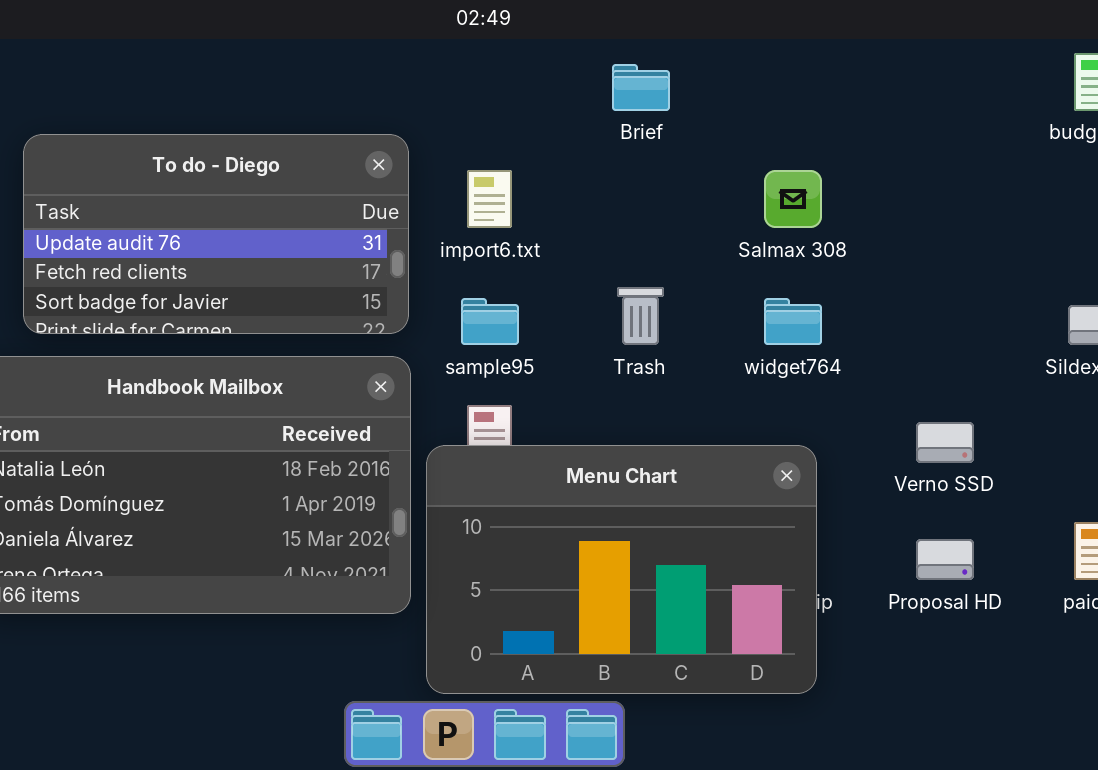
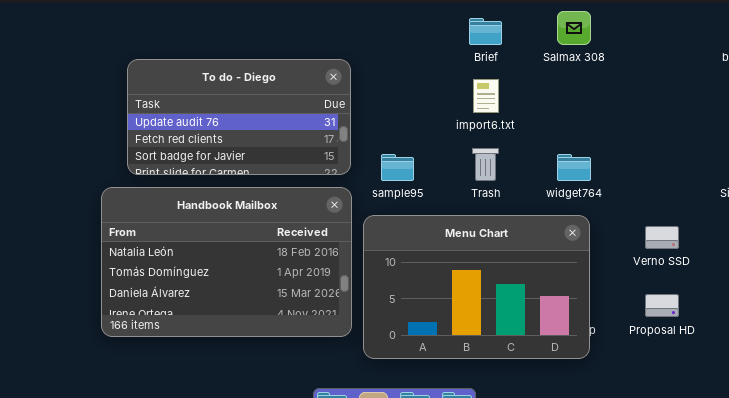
import6.txt: [467,170,512,228] -> [473,79,499,113], moved
Salmax 308: [764,170,822,228] -> [557,11,591,45], moved
Menu Chart: [426,445,817,694] -> [363,215,590,359], moved

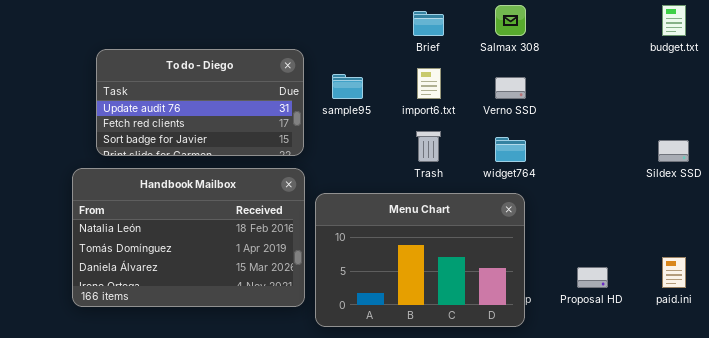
sample95: [381,154,414,181] -> [332,74,363,99], moved
Verno SSD: [645,226,679,249] -> [495,77,526,99], moved

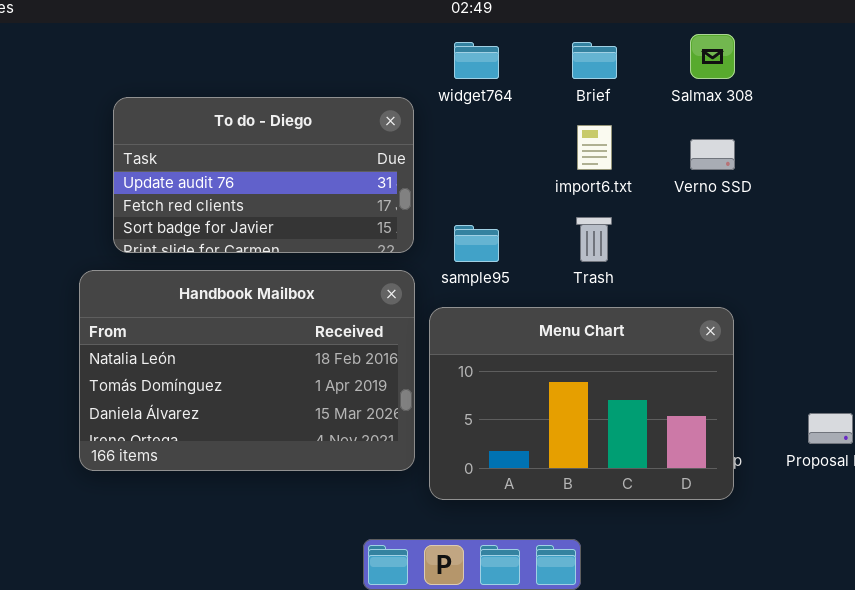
sample95: [332,74,363,99] -> [454,225,499,262], moved
widget764: [495,137,526,162] -> [454,42,499,79], moved

